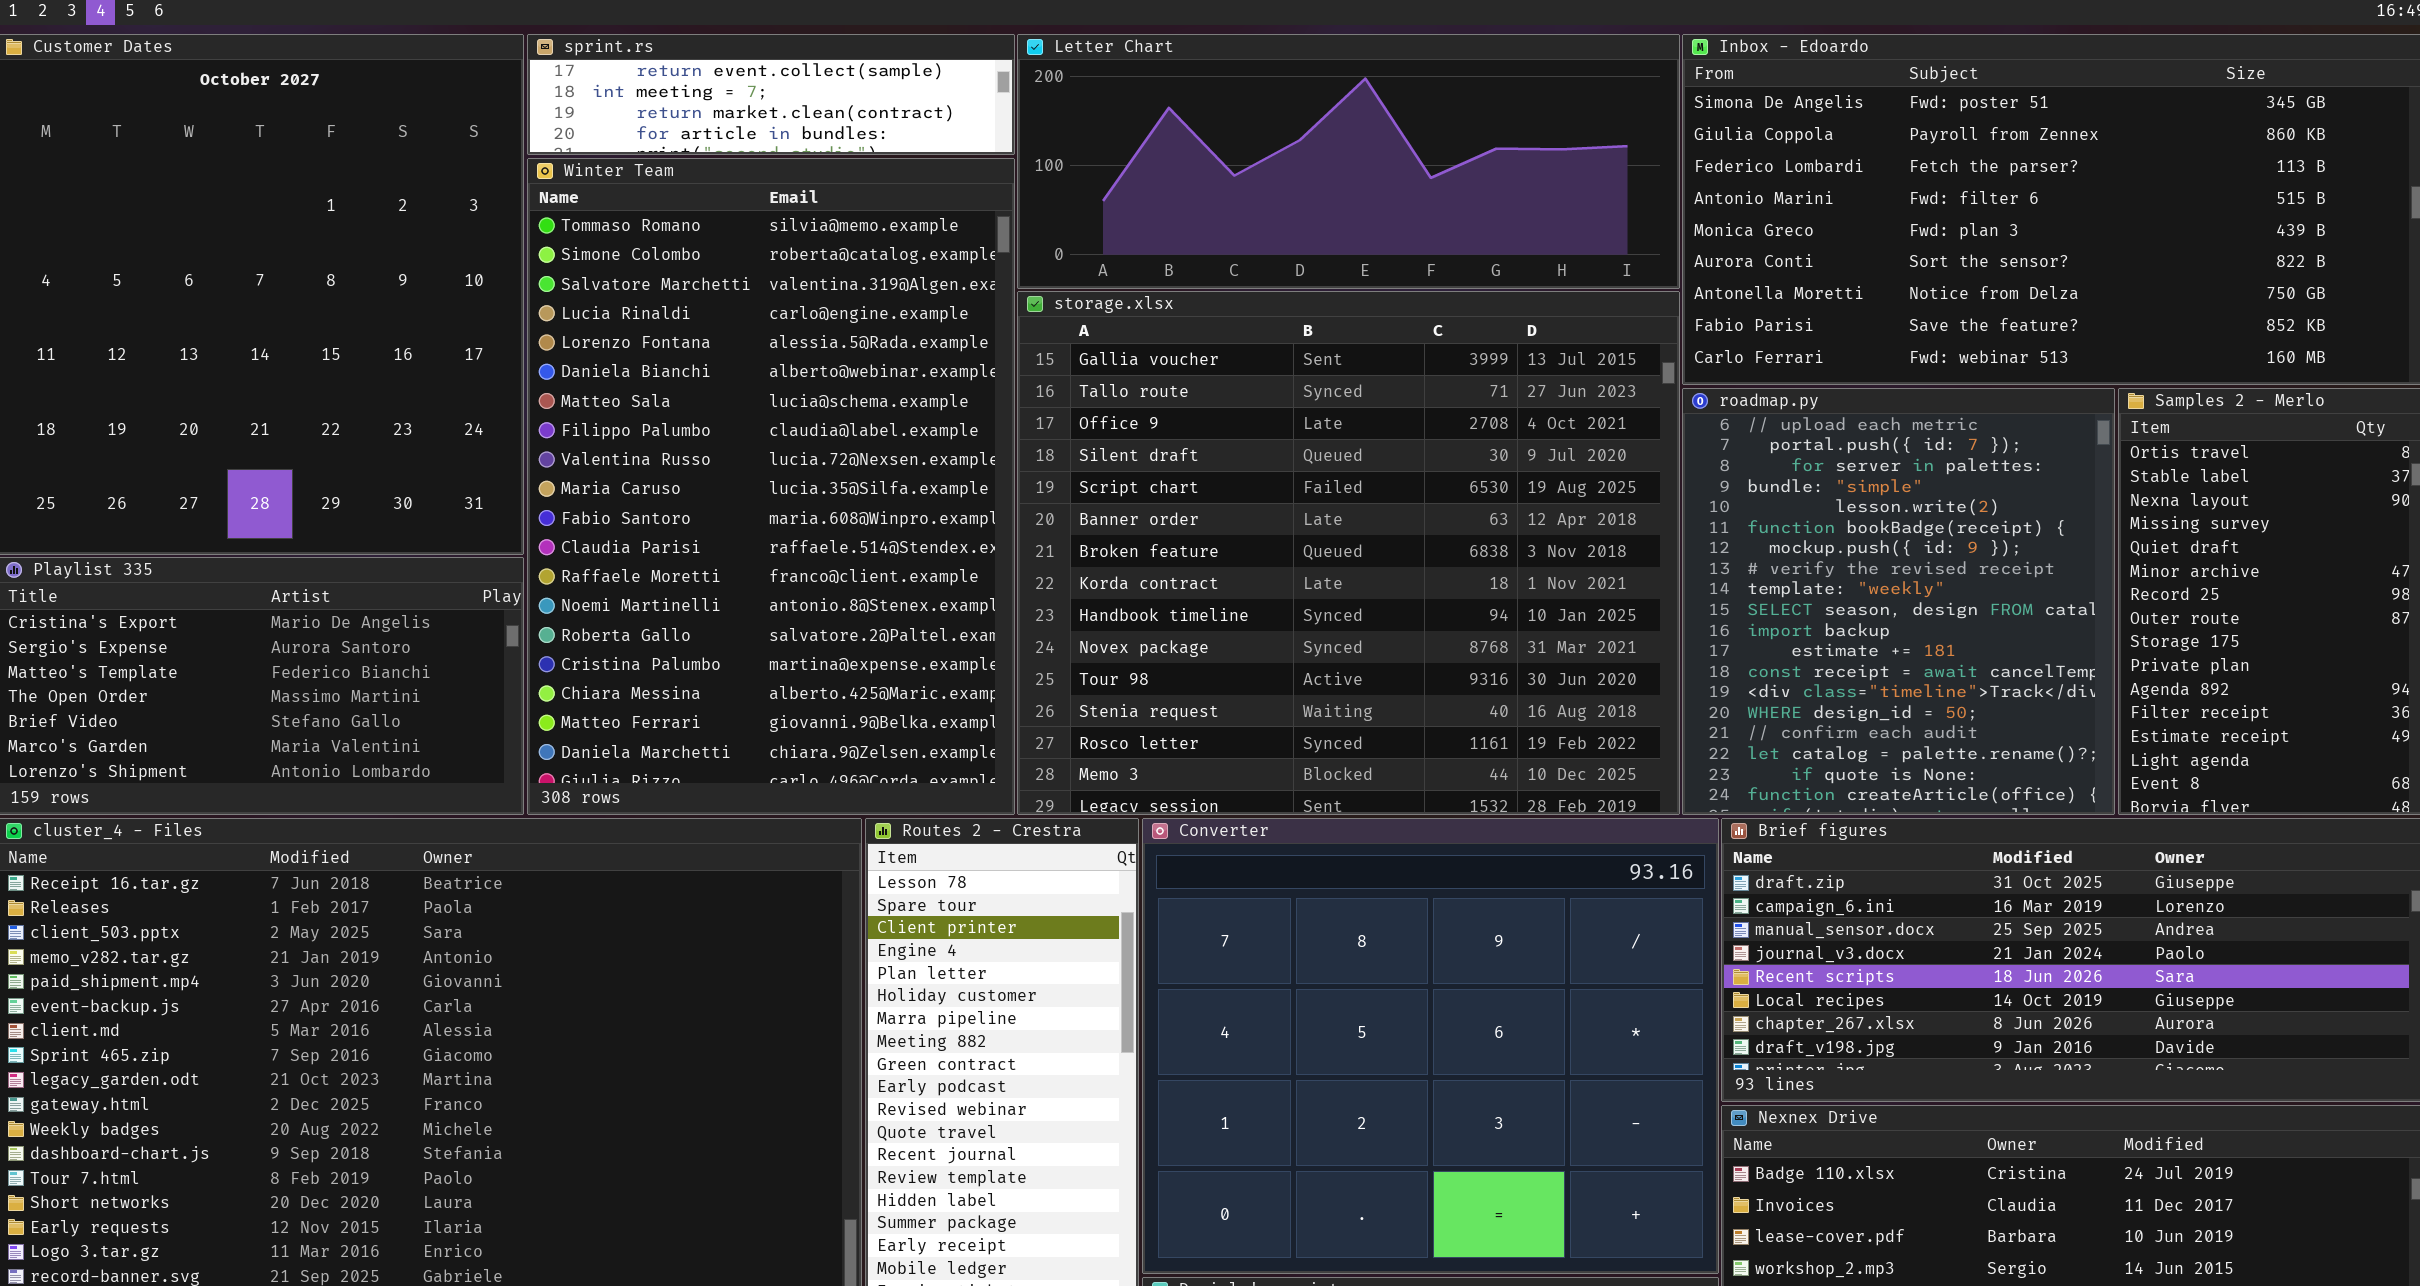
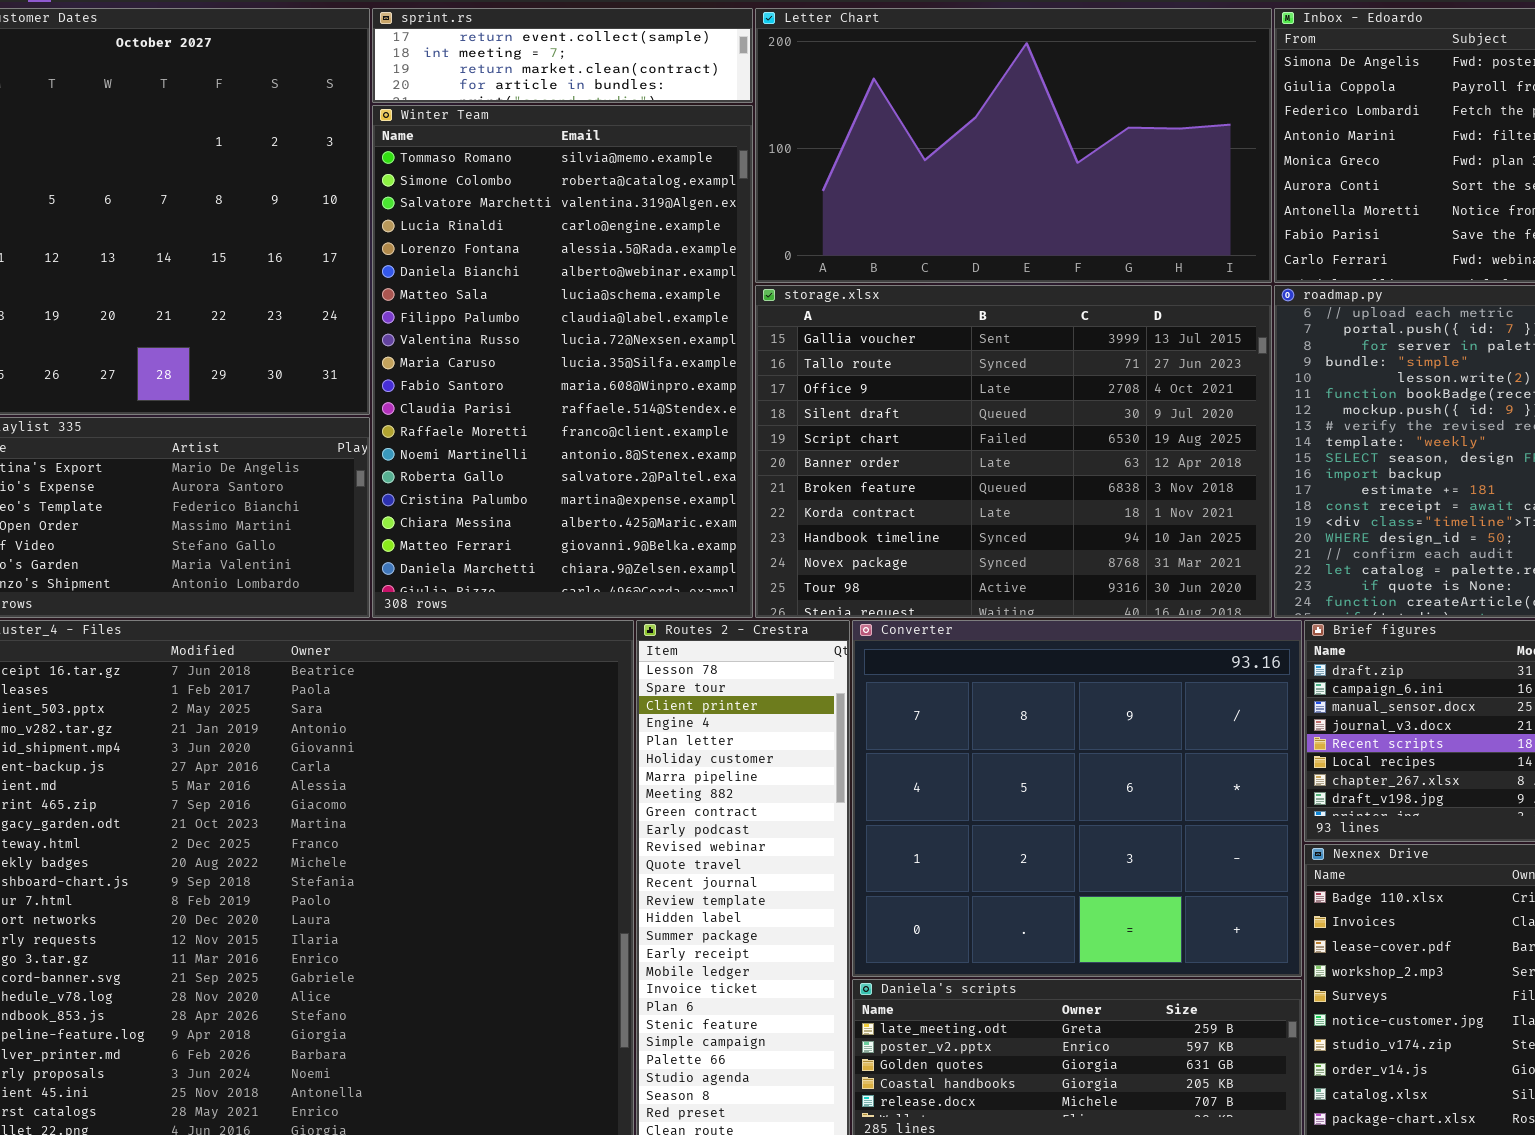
Letter Chart: [1017,34,1680,289] -> [755,8,1272,283], resized
storage.xlsx: [1017,291,1680,815] -> [755,285,1272,618], resized

